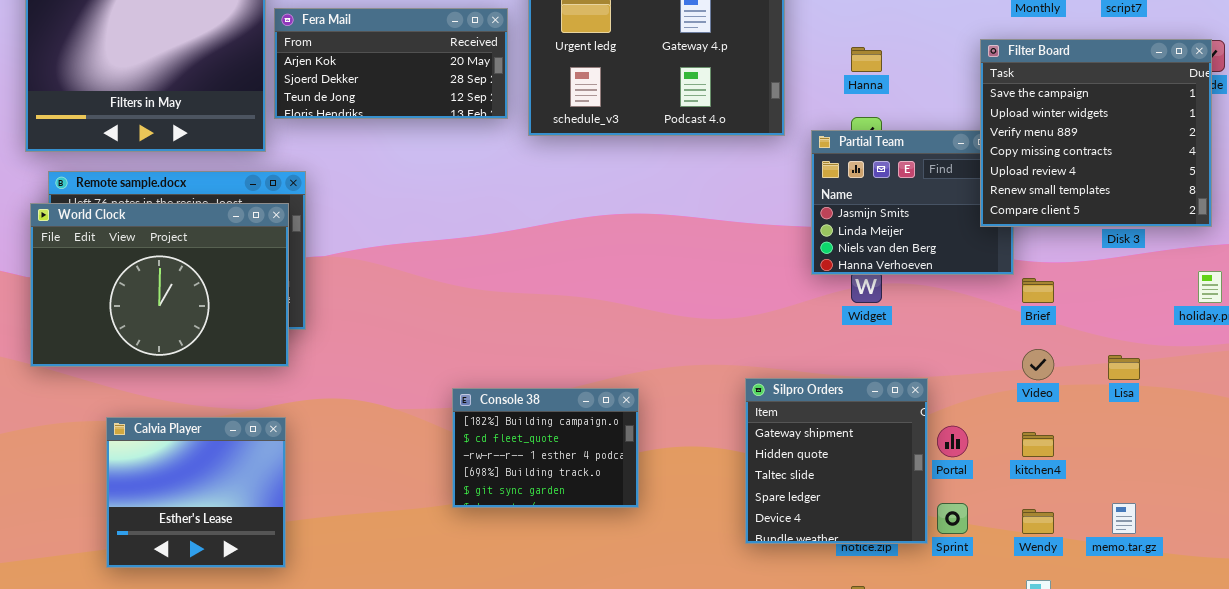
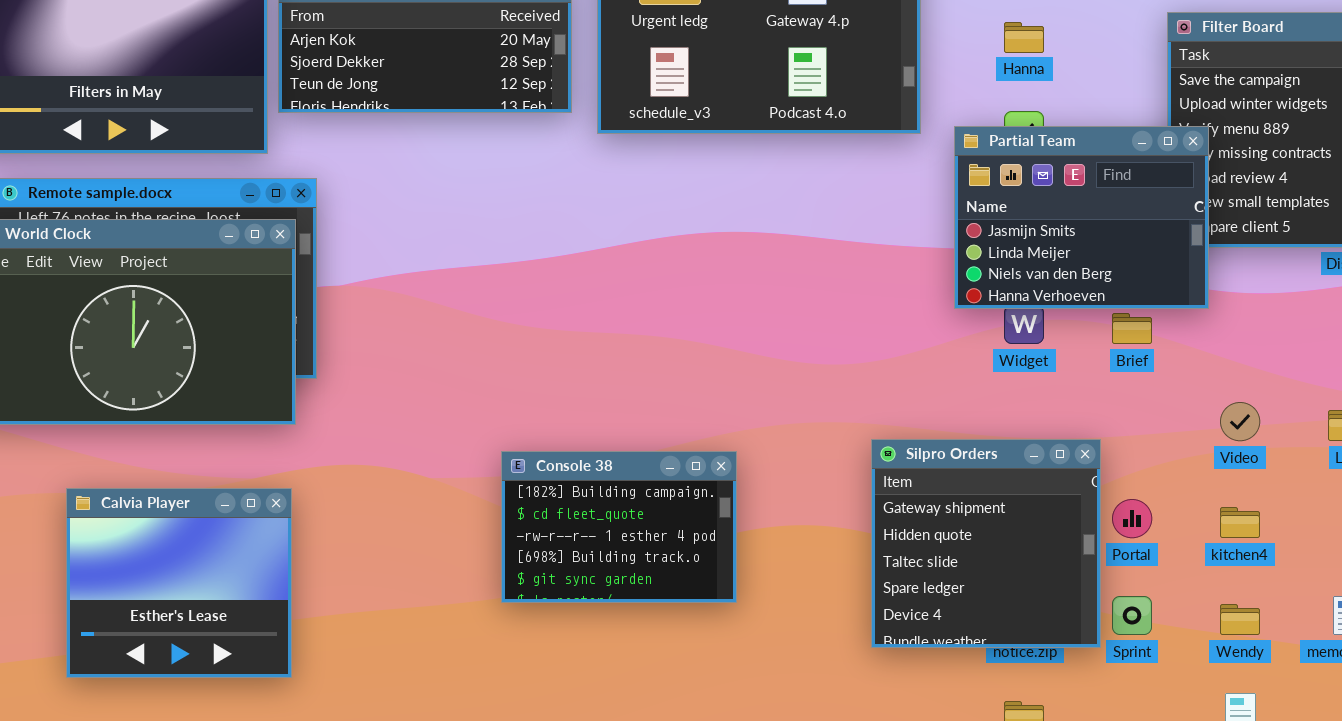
Partial Team: [811,130,1014,275] -> [954,126,1209,309], raised
Brief: [1022,278,1054,303] -> [1112,313,1152,344], moved

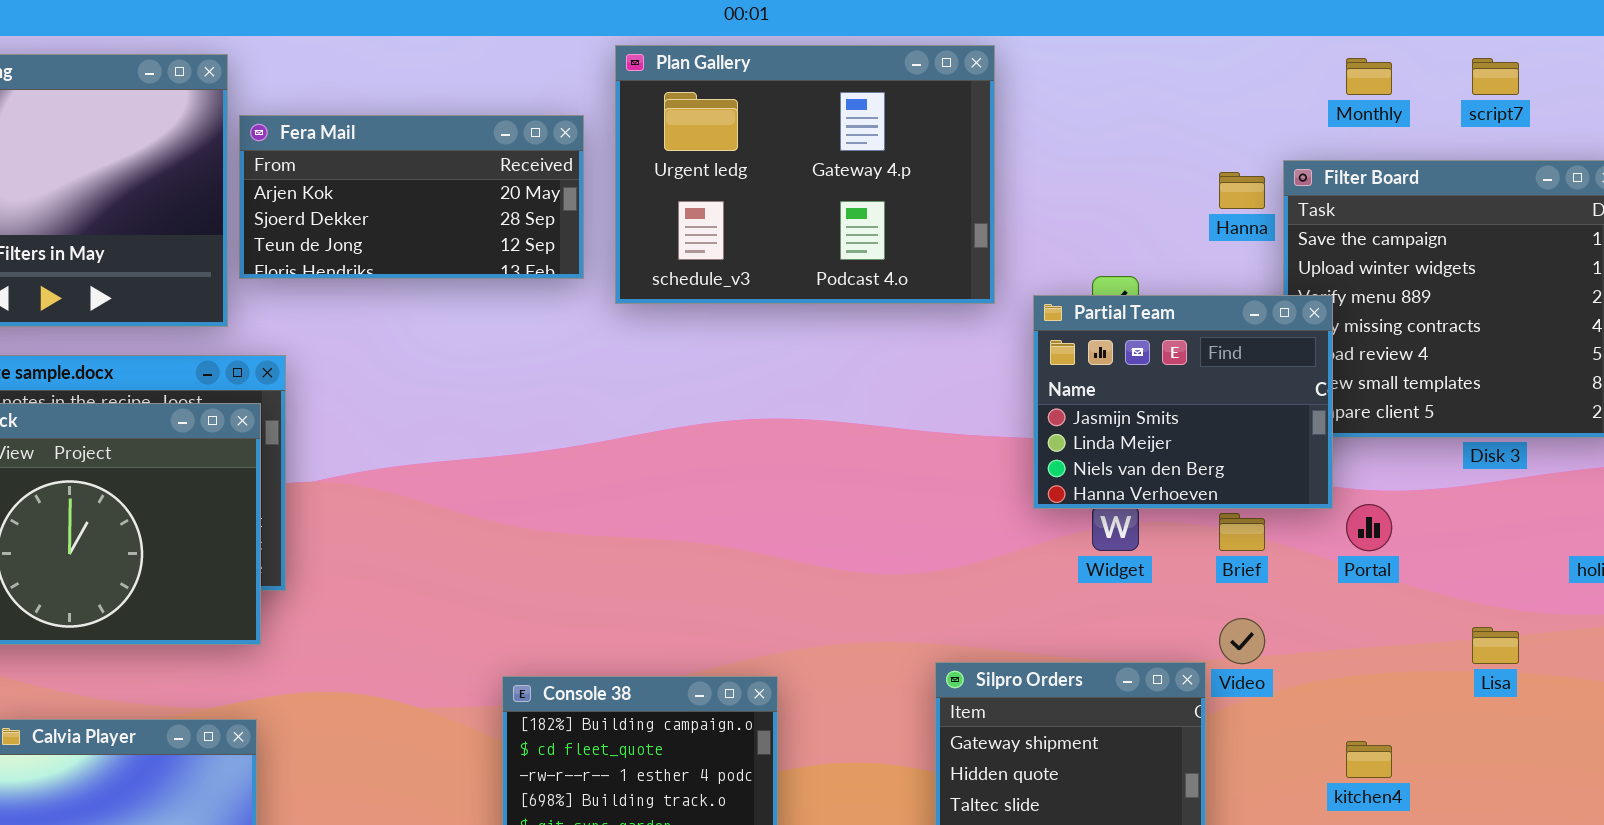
Hanna: [1004,22,1044,53] -> [1219,172,1265,209], moved
Video: [1220,402,1260,441] -> [1219,618,1265,664], moved
Portal: [1112,499,1152,538] -> [1346,504,1392,551], moved

